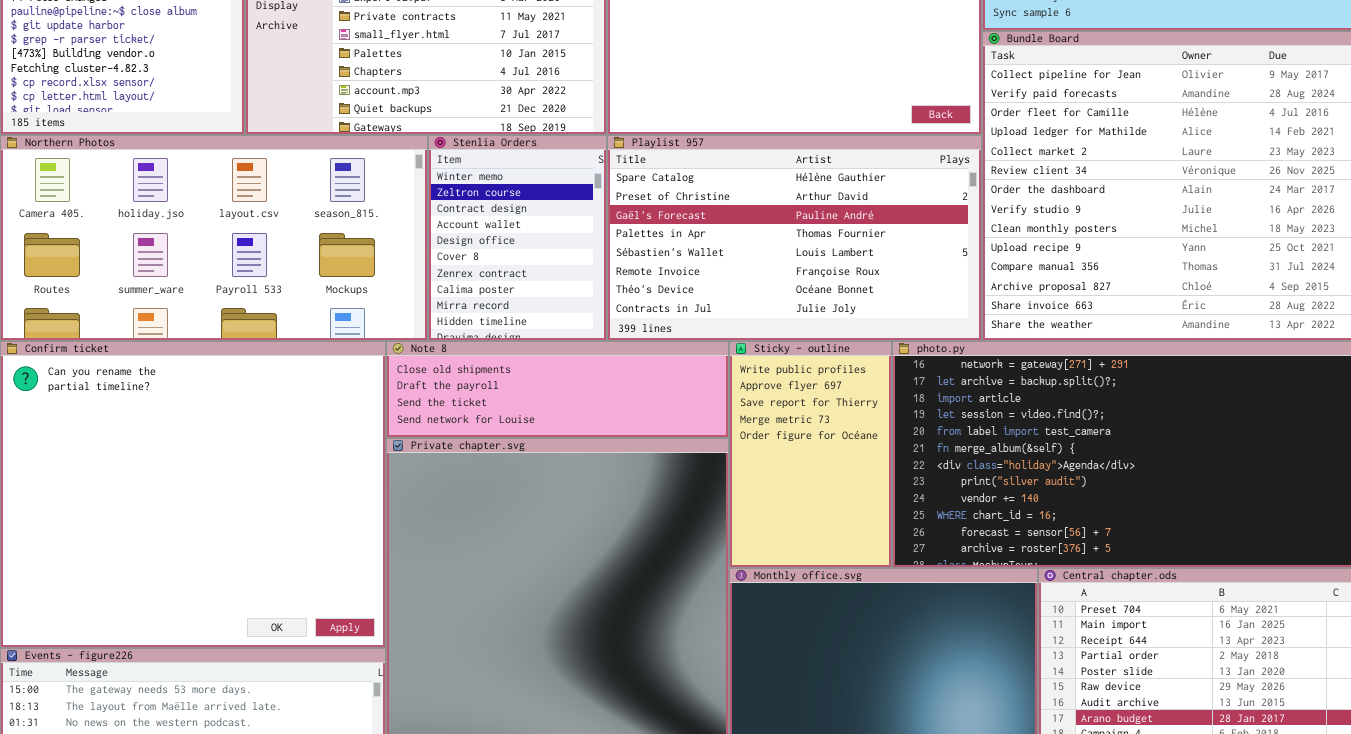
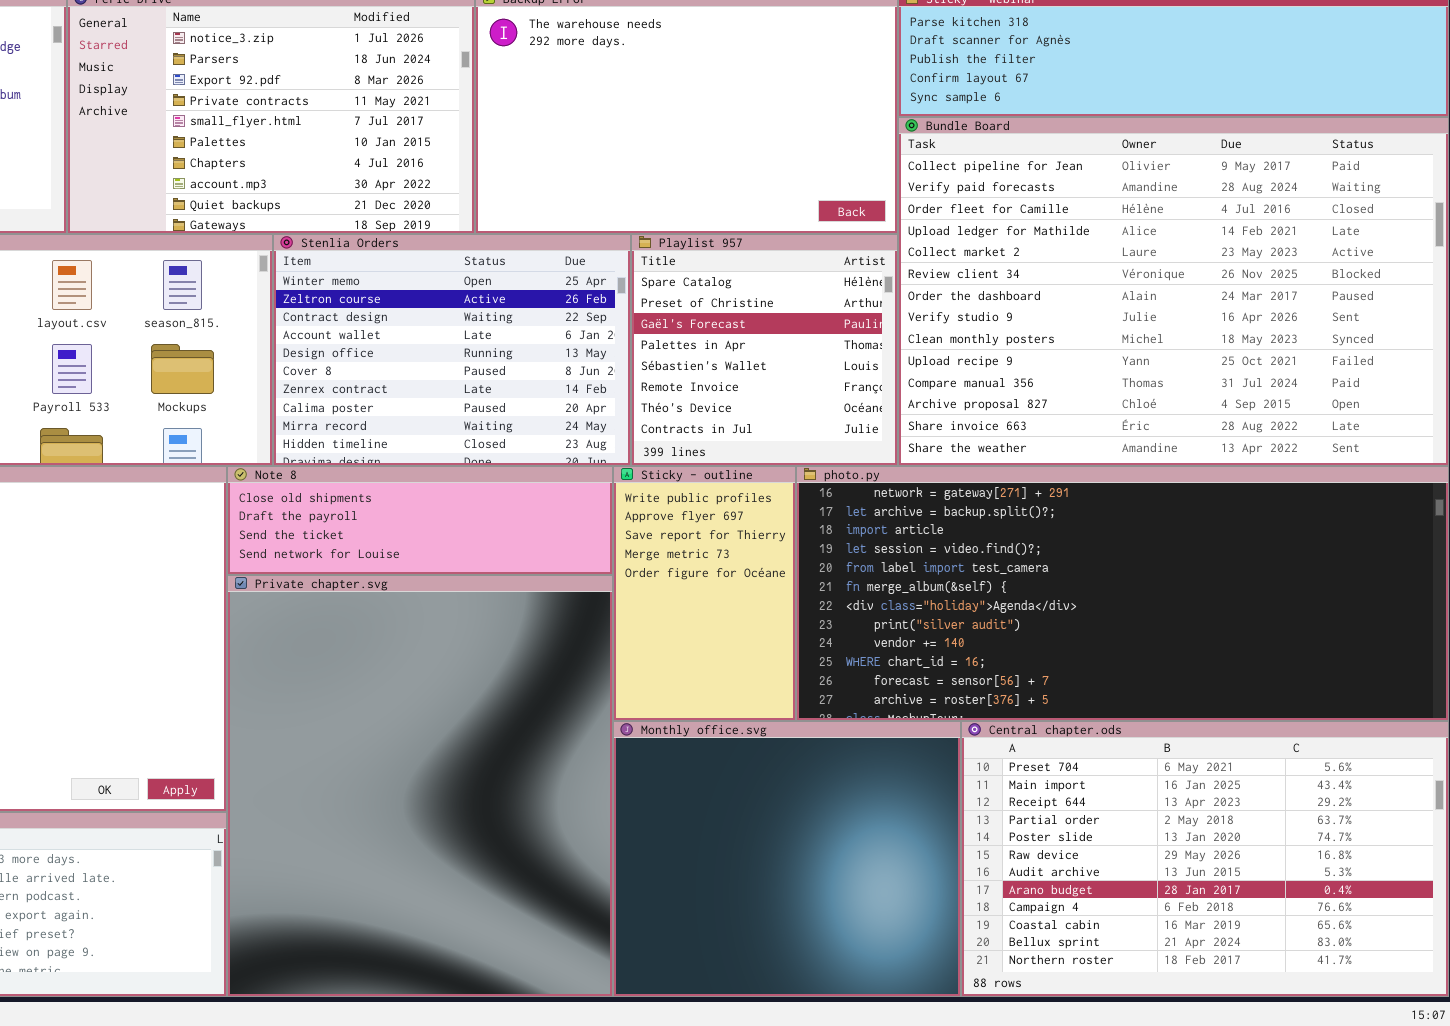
Stenlia Orders: [428,135,607,341] -> [273,234,631,466], resized
Playlist 957: [607,135,982,341] -> [631,234,898,466], resized

